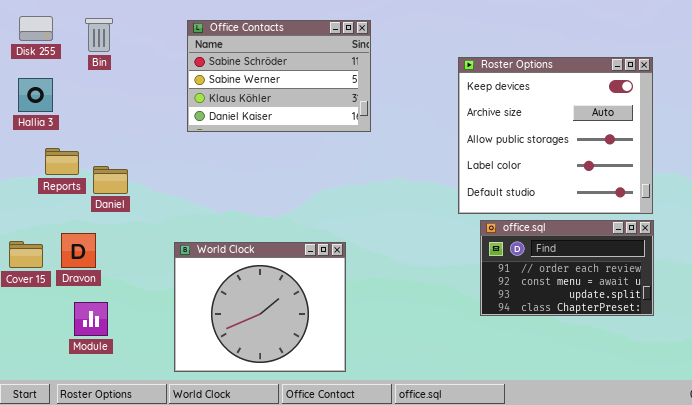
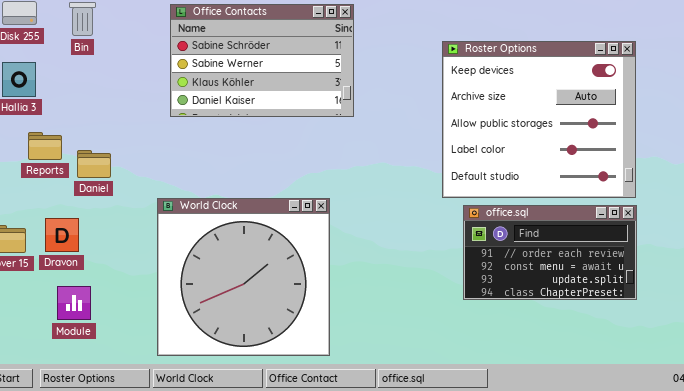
World Clock: [174,242,346,372] -> [157,198,330,356], resized

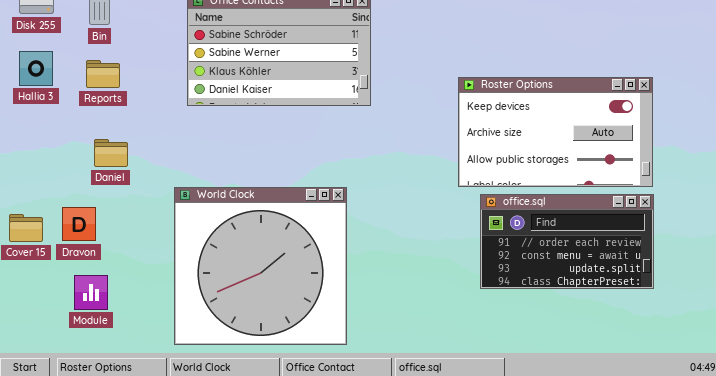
Roster Options: [442,41,636,198] -> [458,77,653,187], resized
Reports: [28,132,62,160] -> [86,60,120,88], moved

